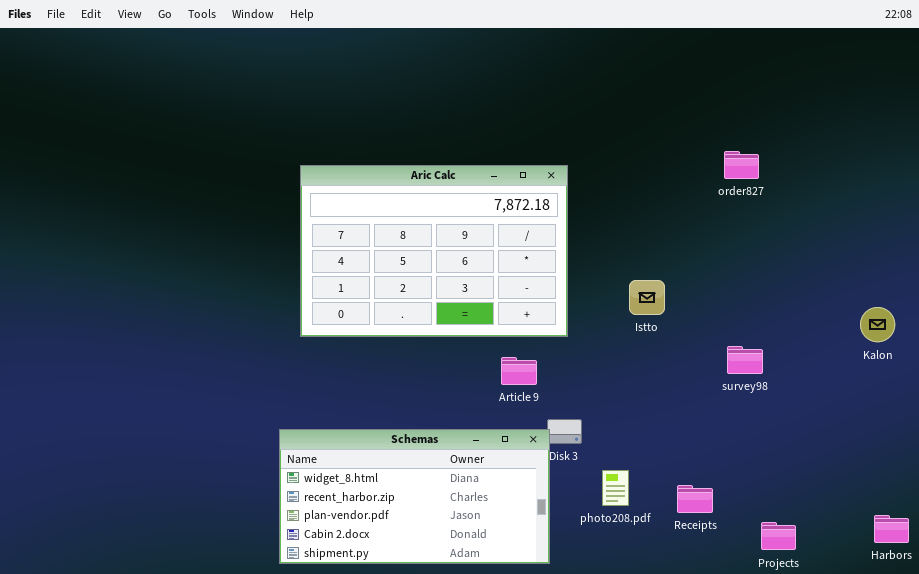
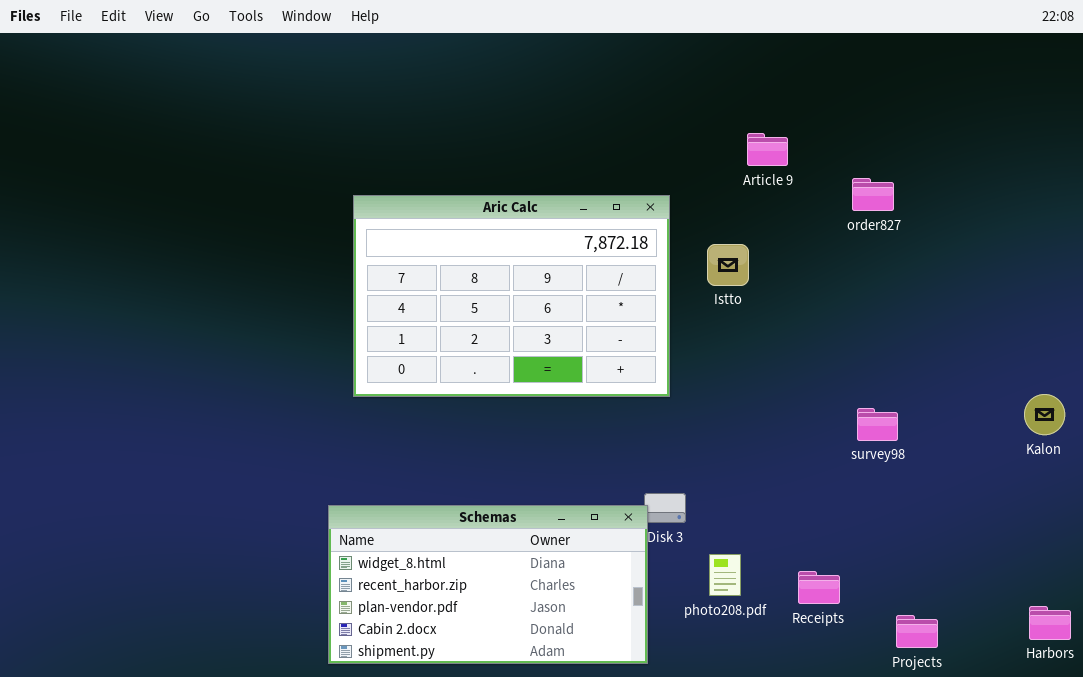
Istto: [629,280,665,315] -> [707,244,749,286], moved
Kalon: [860,307,895,342] -> [1024,394,1065,435], moved
Article 9: [501,357,537,385] -> [747,133,788,166], moved

